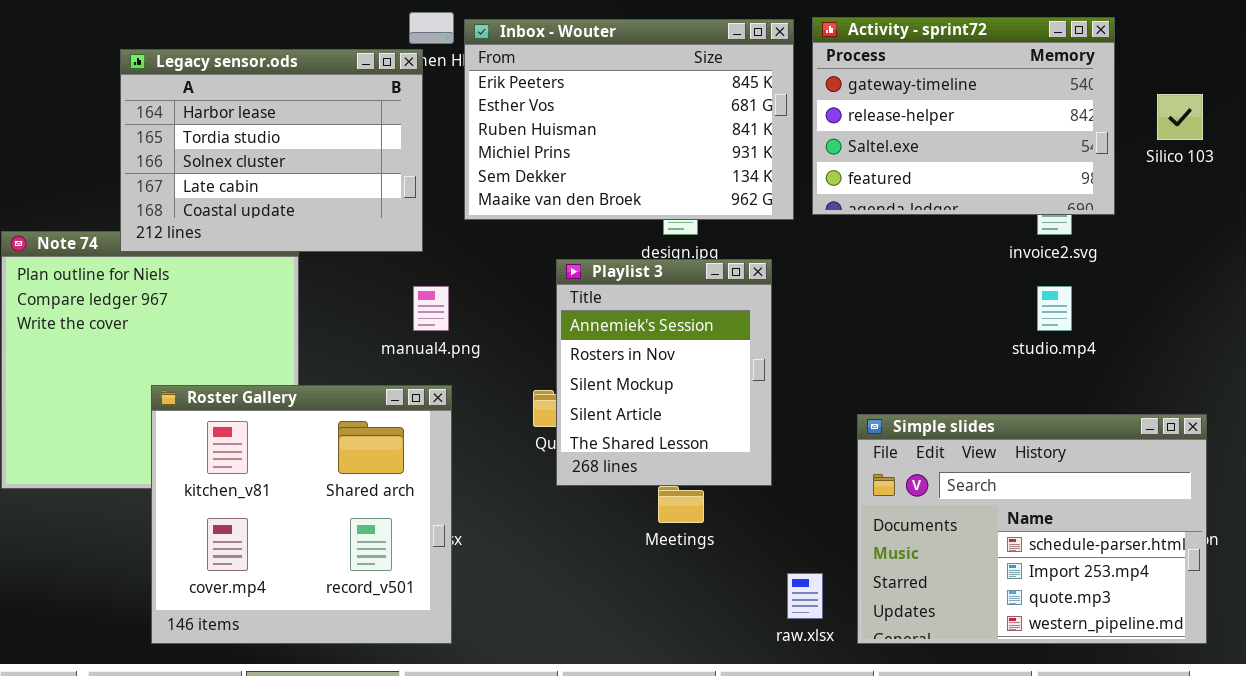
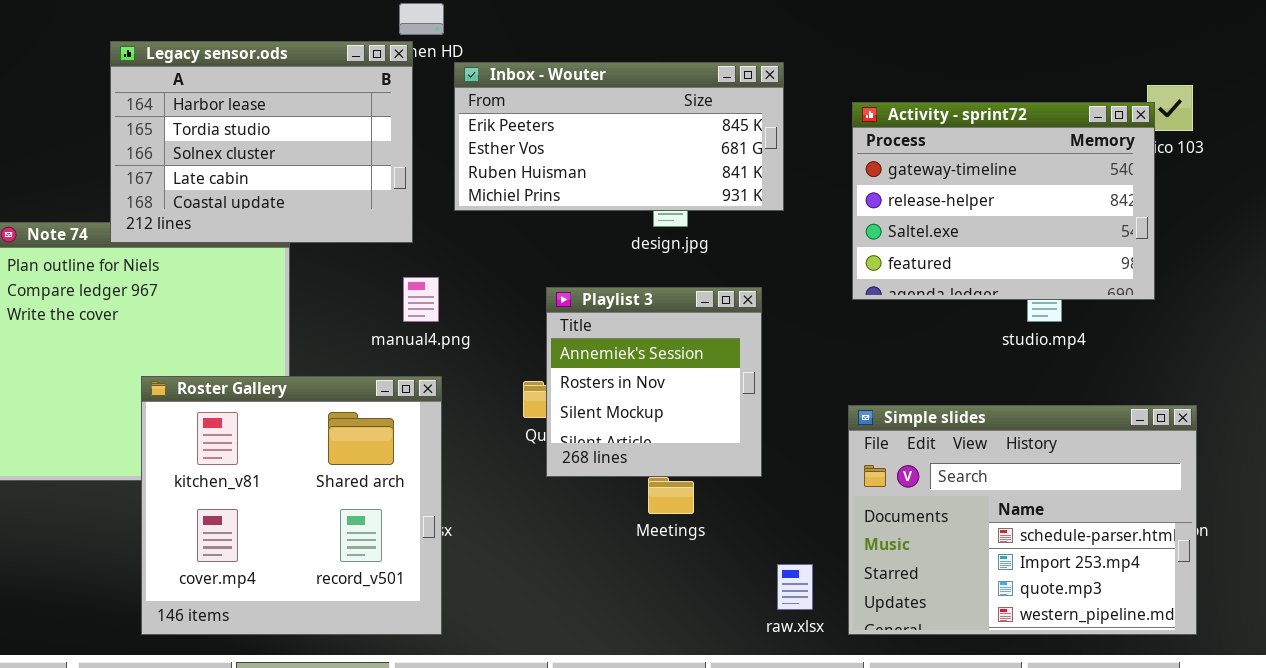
Activity - sprint72: [812,17,1115,215] -> [852,102,1155,300], moved
Inbox - Wouter: [464,19,794,220] -> [454,62,784,211], resized
Playlist 3: [556,259,772,486] -> [546,287,762,477], resized

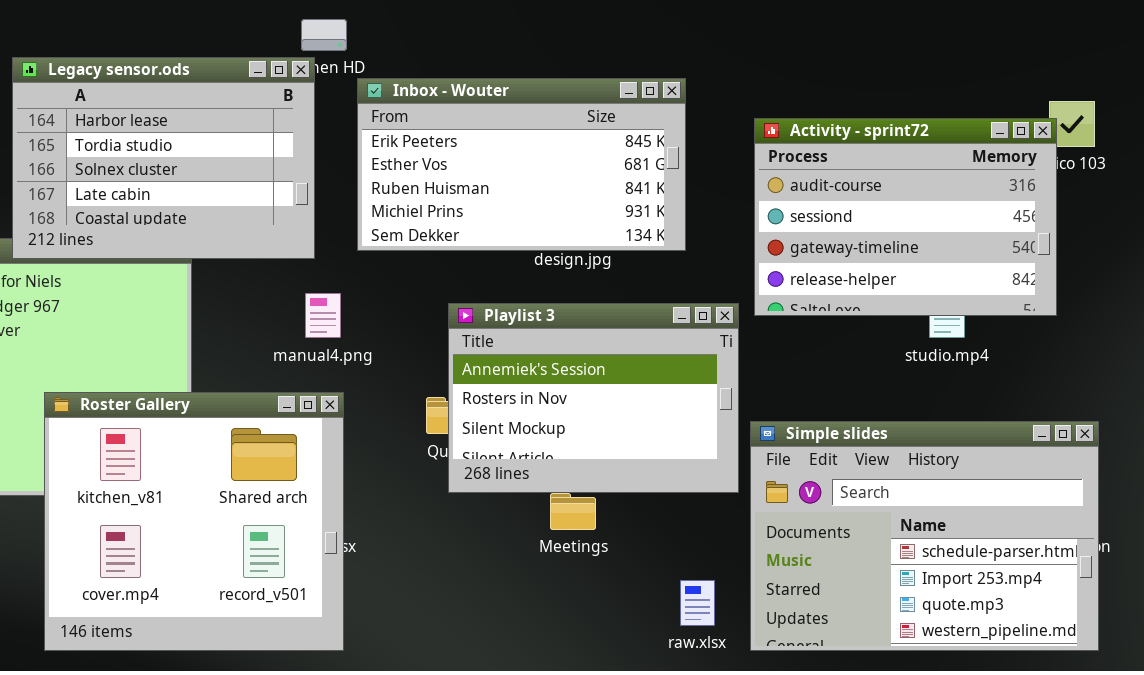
Inbox - Wouter: [454,62,784,211] -> [357,78,686,251], resized
Activity - sprint72: [852,102,1155,300] -> [754,118,1057,316], scrolled up 2 rows
Playlist 3: [546,287,762,477] -> [448,303,739,493], resized

